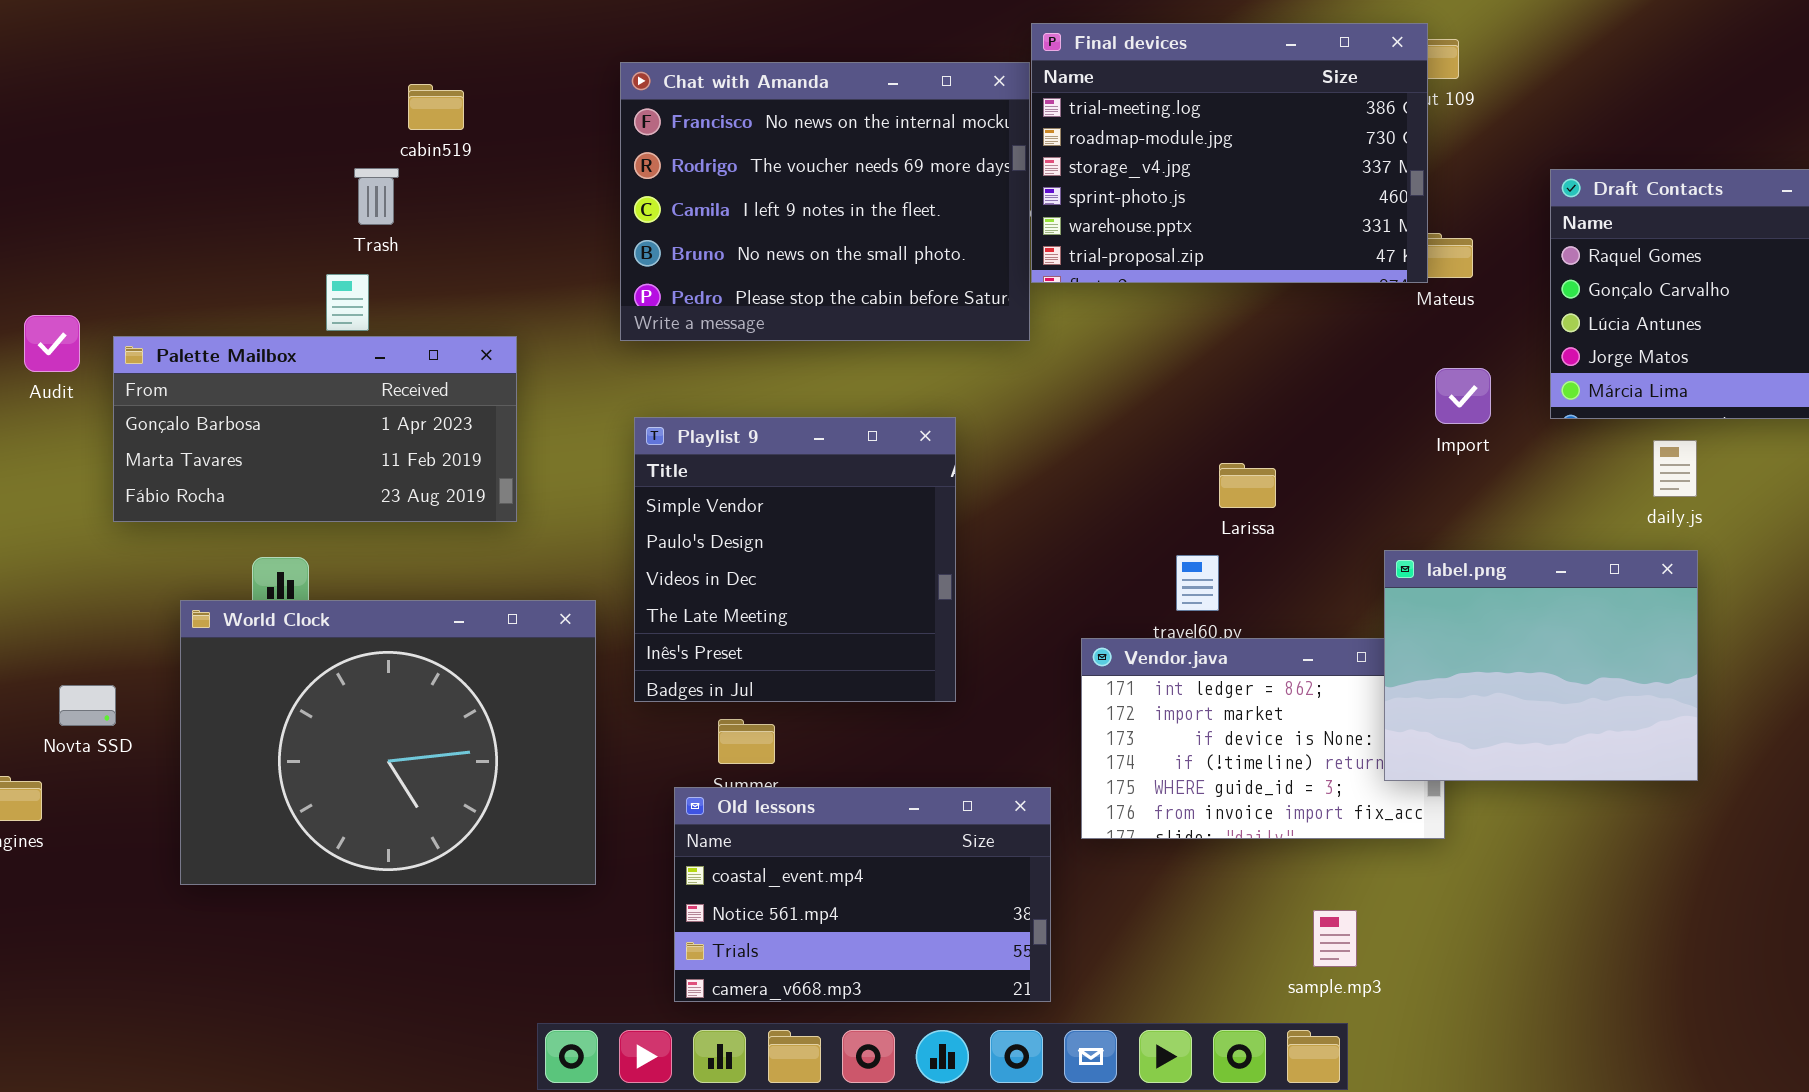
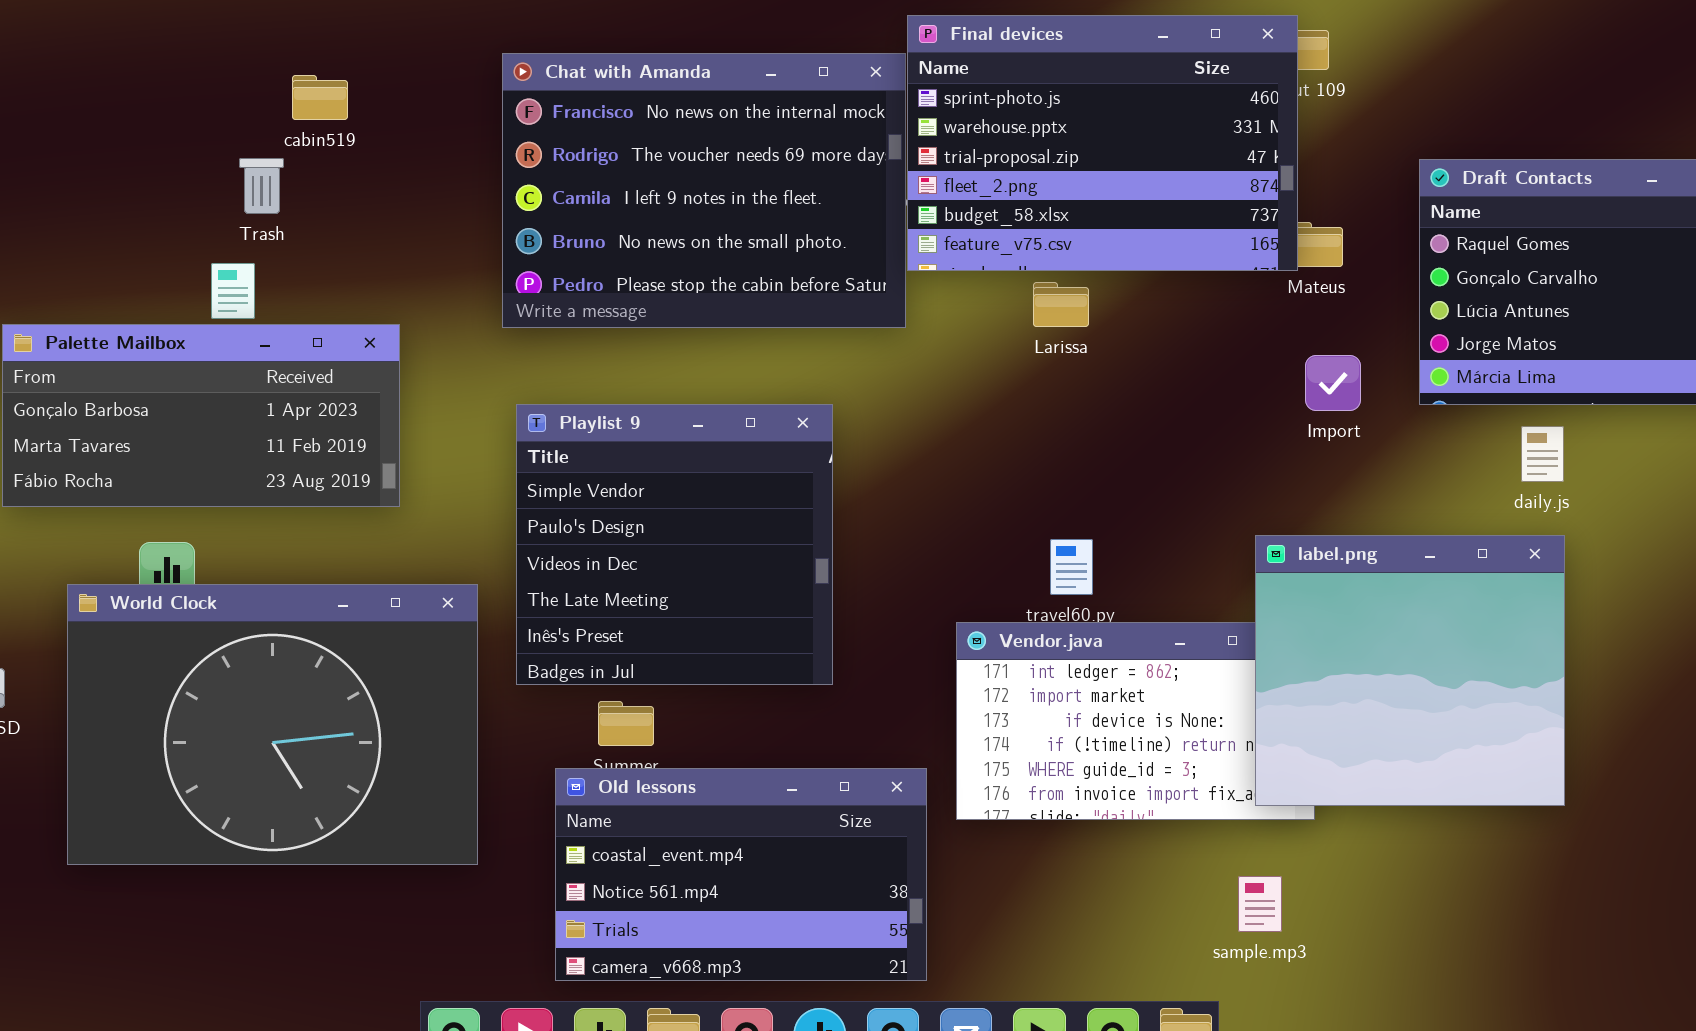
Final devices: [1031,23,1428,283] -> [907,15,1298,271], scrolled down 3 rows
Larissa: [1219,463,1276,508] -> [1033,282,1089,327], moved
label.png: [1384,550,1698,781] -> [1255,535,1565,806], resized
sample.mp3: [1313,910,1357,967] -> [1238,876,1282,932], moved

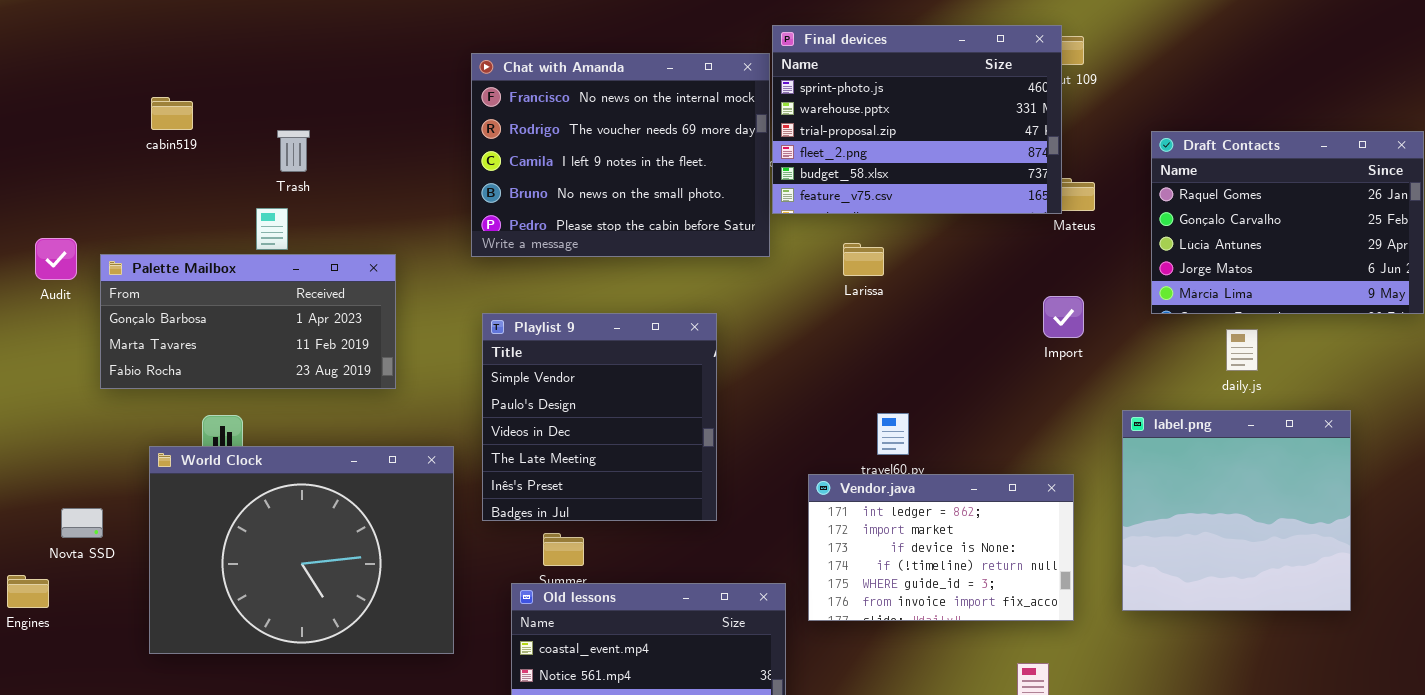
cabin519: [292,75,348,120] -> [151,97,193,130], moved
Larissa: [1033,282,1089,327] -> [843,243,884,276], moved
Import: [1305,355,1361,411] -> [1043,296,1084,338], moved
label.png: [1255,535,1565,806] -> [1122,410,1351,611], moved

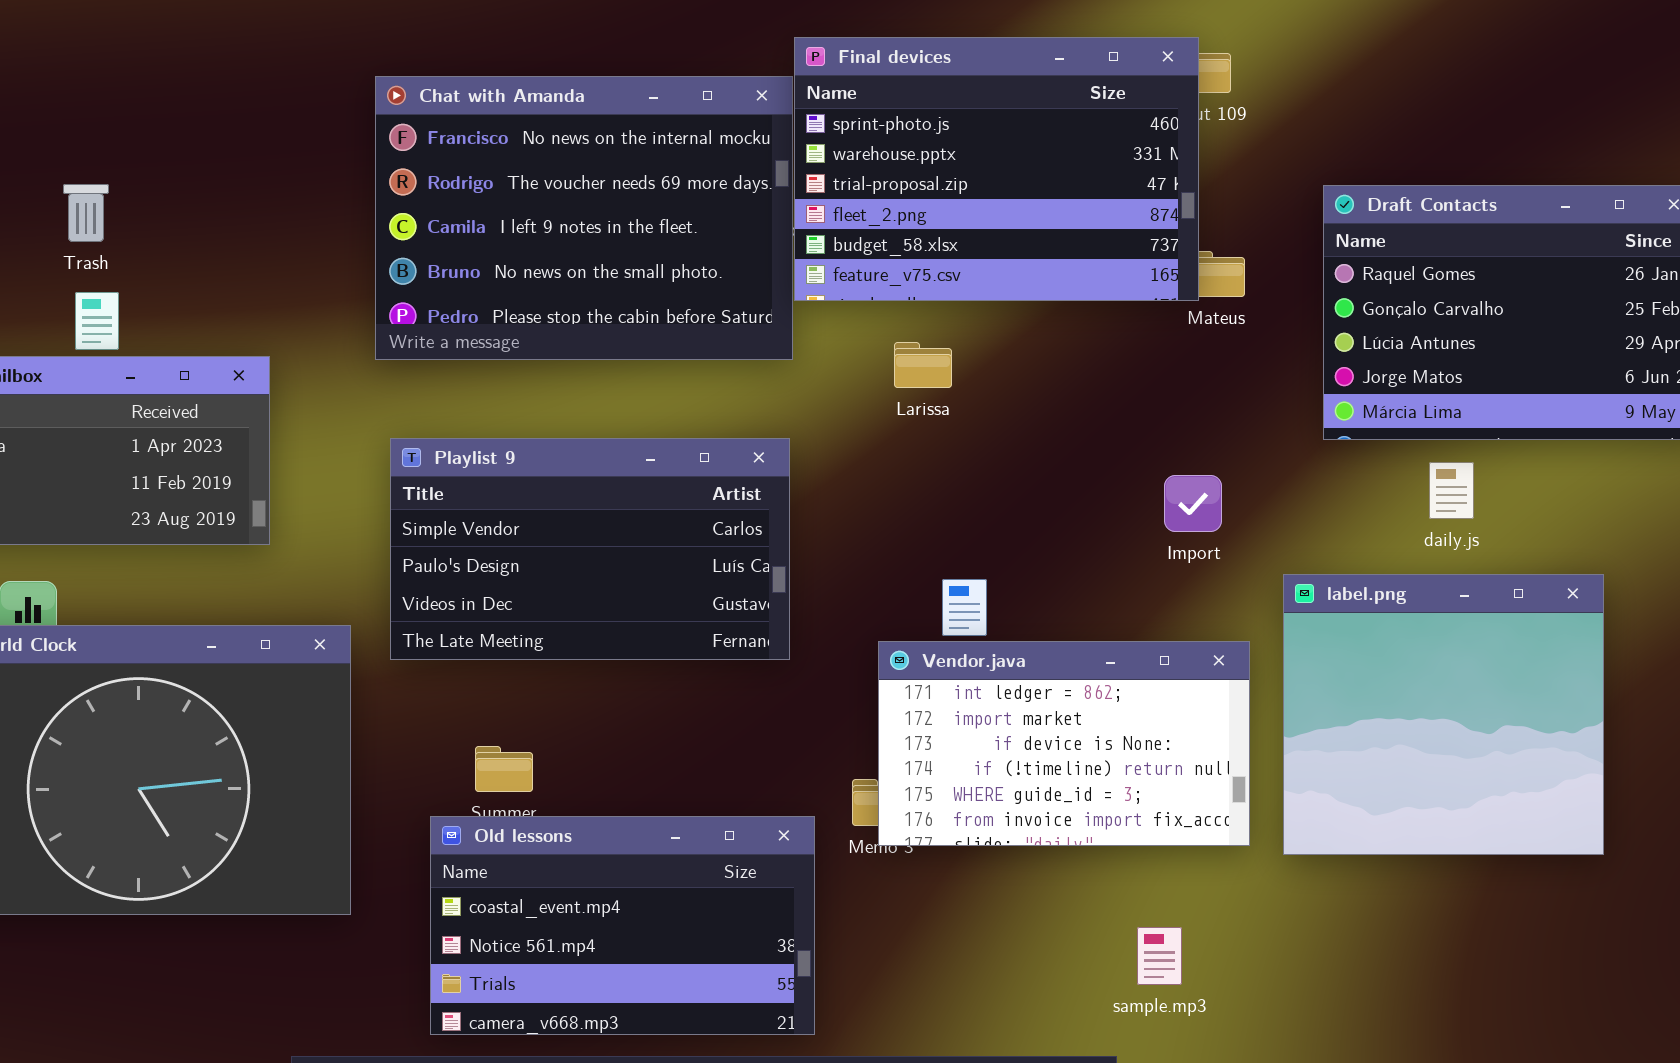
Trash: [277,130,310,172] -> [63,184,109,242], moved
Import: [1043,296,1084,338] -> [1164,475,1222,532], moved
Playlist 9: [482,313,717,521] -> [390,438,790,660], resized
Vendor.java: [808,474,1074,621] -> [878,641,1250,846], moved

